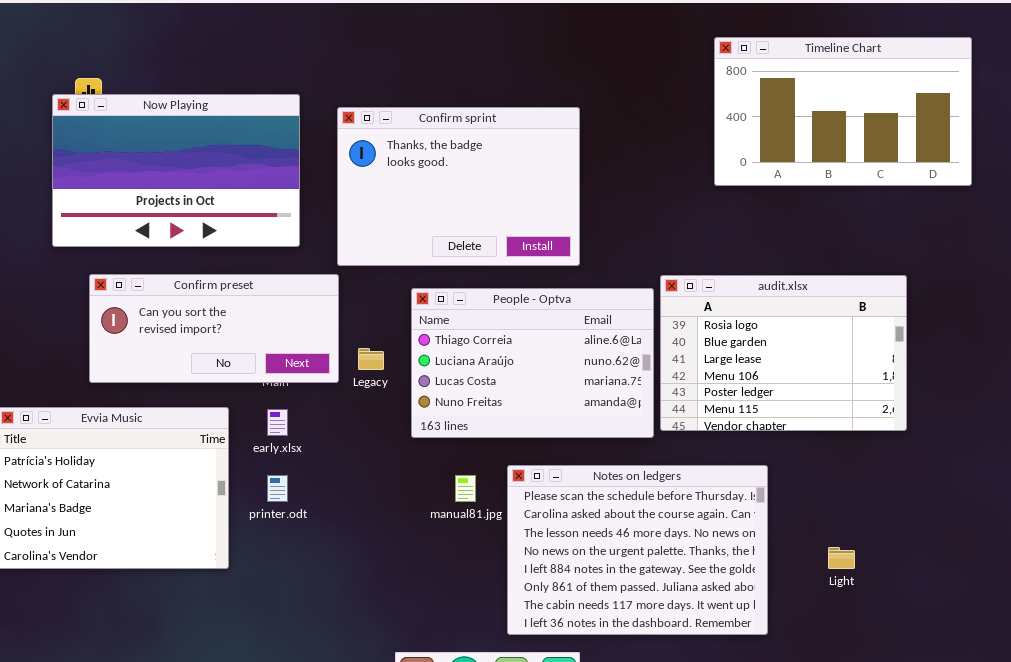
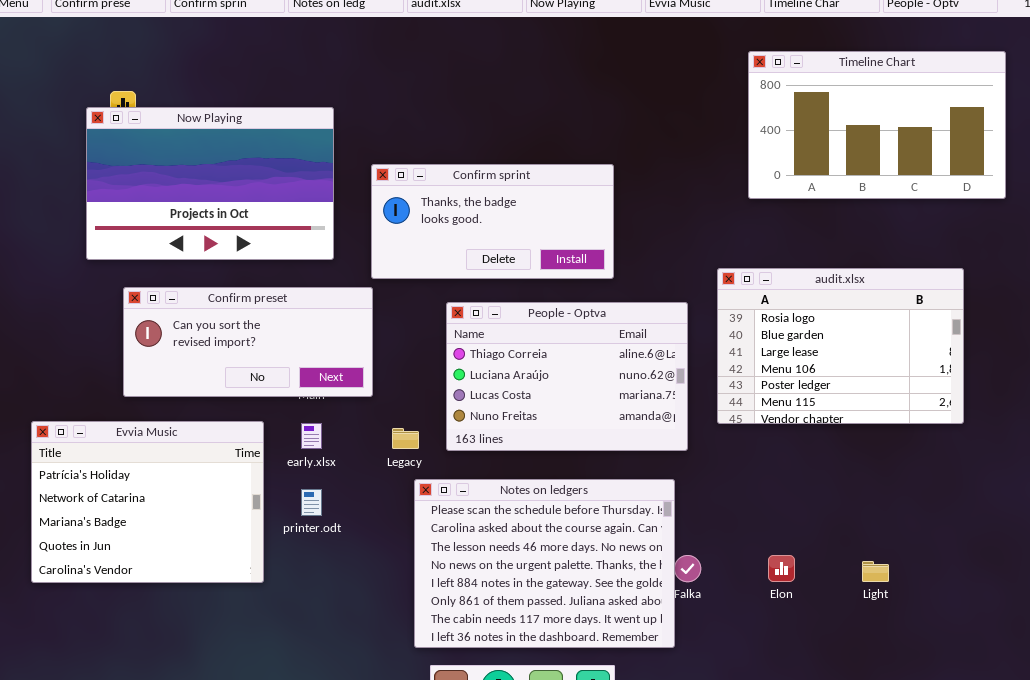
Confirm sprint: [337,107,580,266] -> [371,164,614,279], resized
audit.xlsx: [660,275,907,431] -> [717,268,964,424], moved
Legacy: [358,348,384,370] -> [392,428,419,449], moved
Notes on ledgers: [507,465,768,635] -> [414,479,675,648], moved

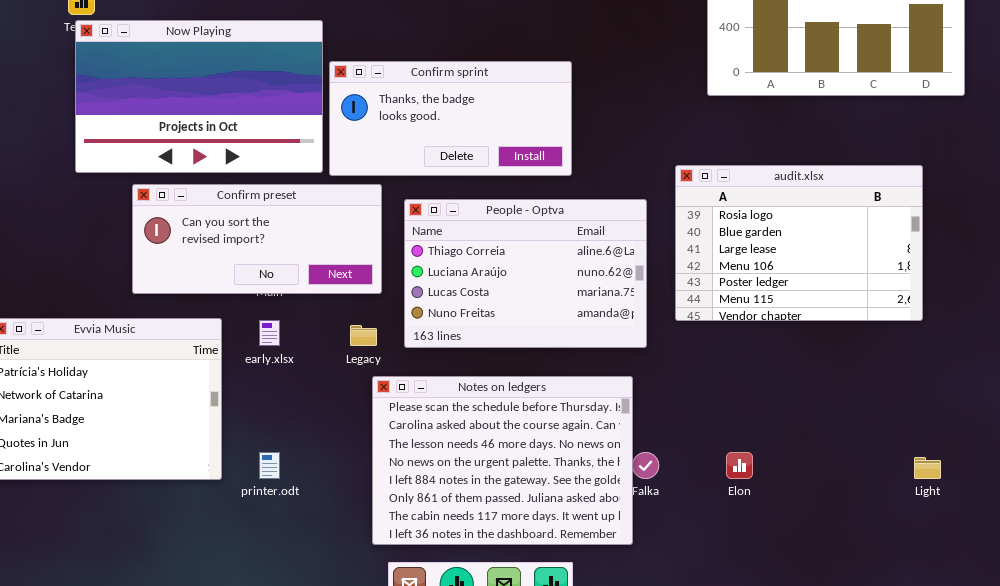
Now Playing: [86,107,334,260] -> [75,20,323,173], moved
Confirm preset: [123,287,373,397] -> [132,184,382,294], moved
printer.odt: [301,489,322,516] -> [259,452,280,479], moved
Light: [862,561,889,582] -> [914,457,941,479], moved

